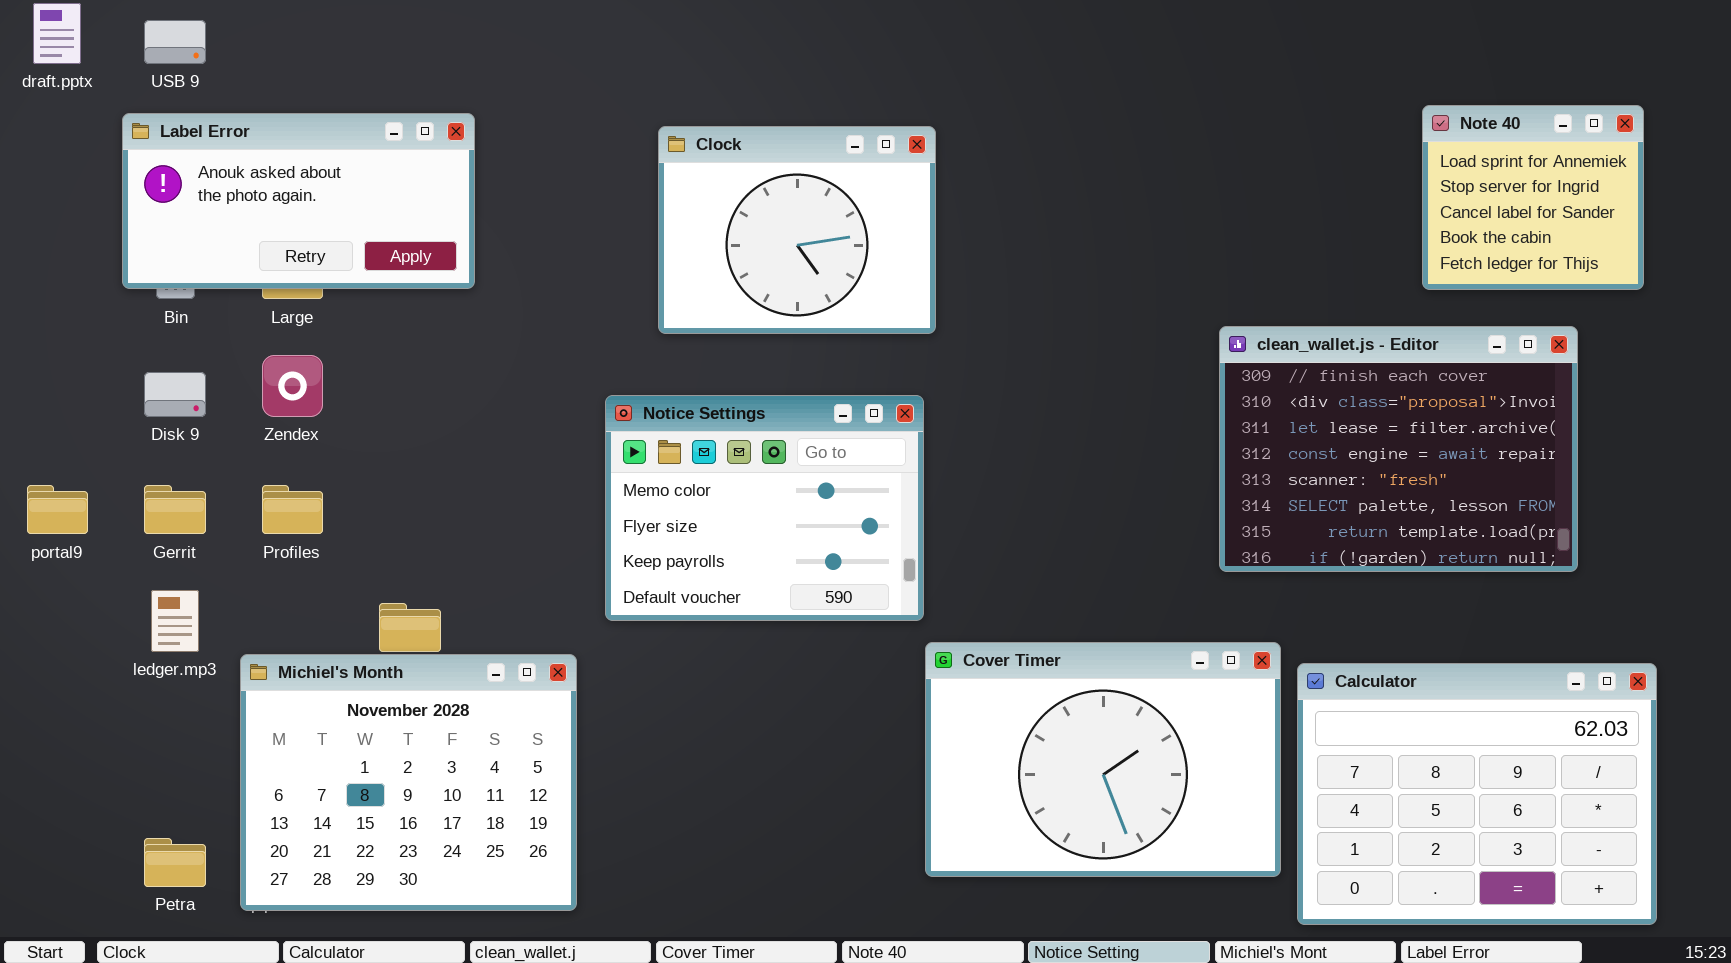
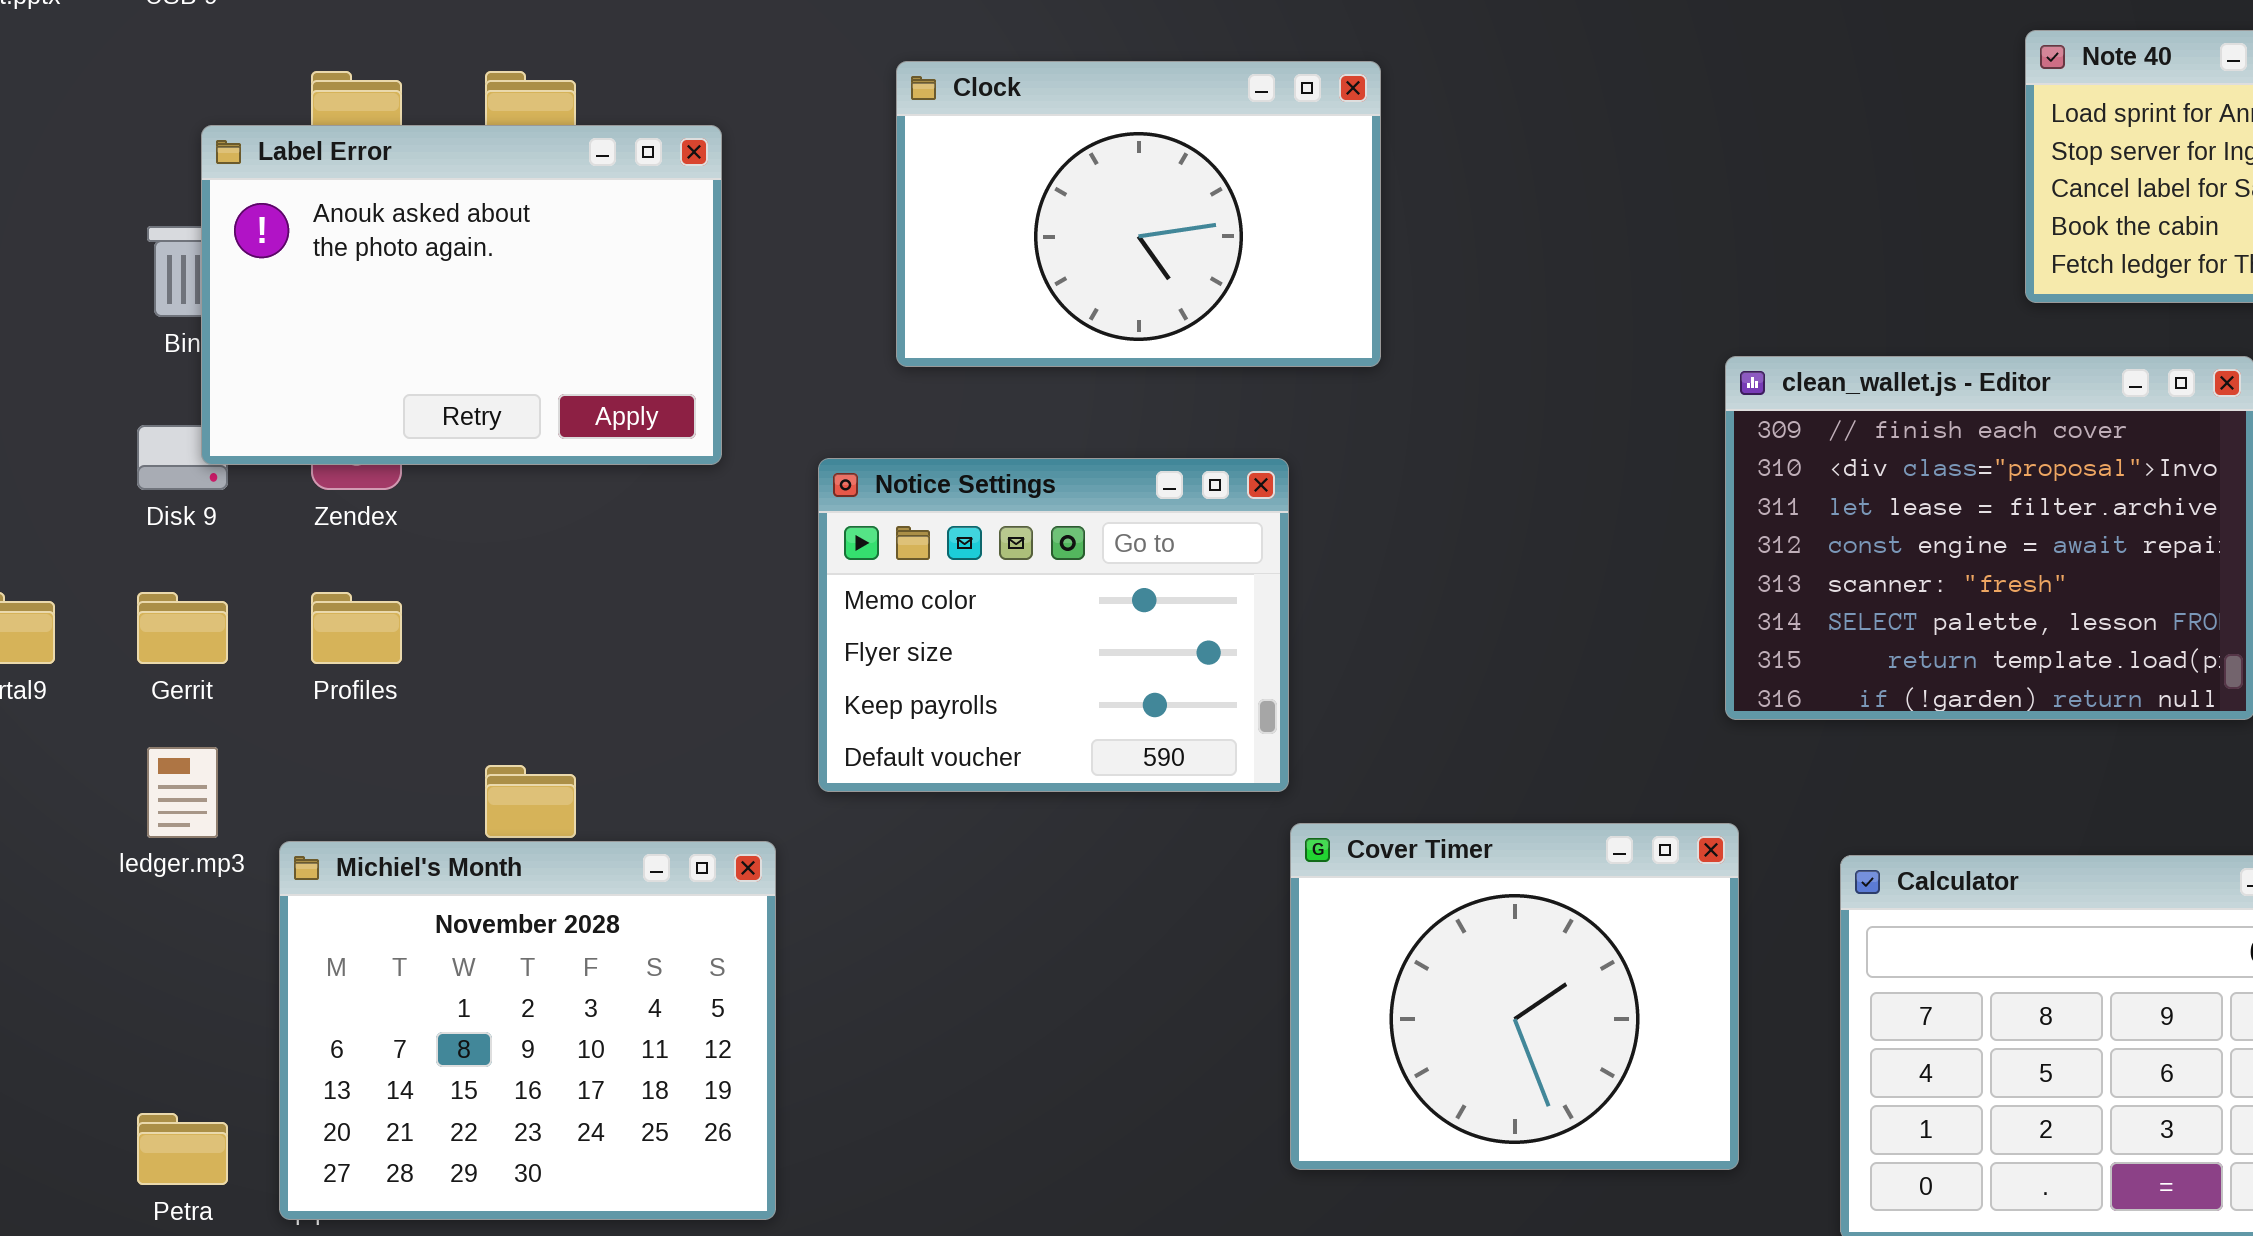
Label Error: [122,113,475,289] -> [201,125,722,465], moved, resized
Clock: [658,126,936,334] -> [896,61,1381,367], resized
Cover Timer: [925,642,1281,877] -> [1290,823,1739,1170], resized

